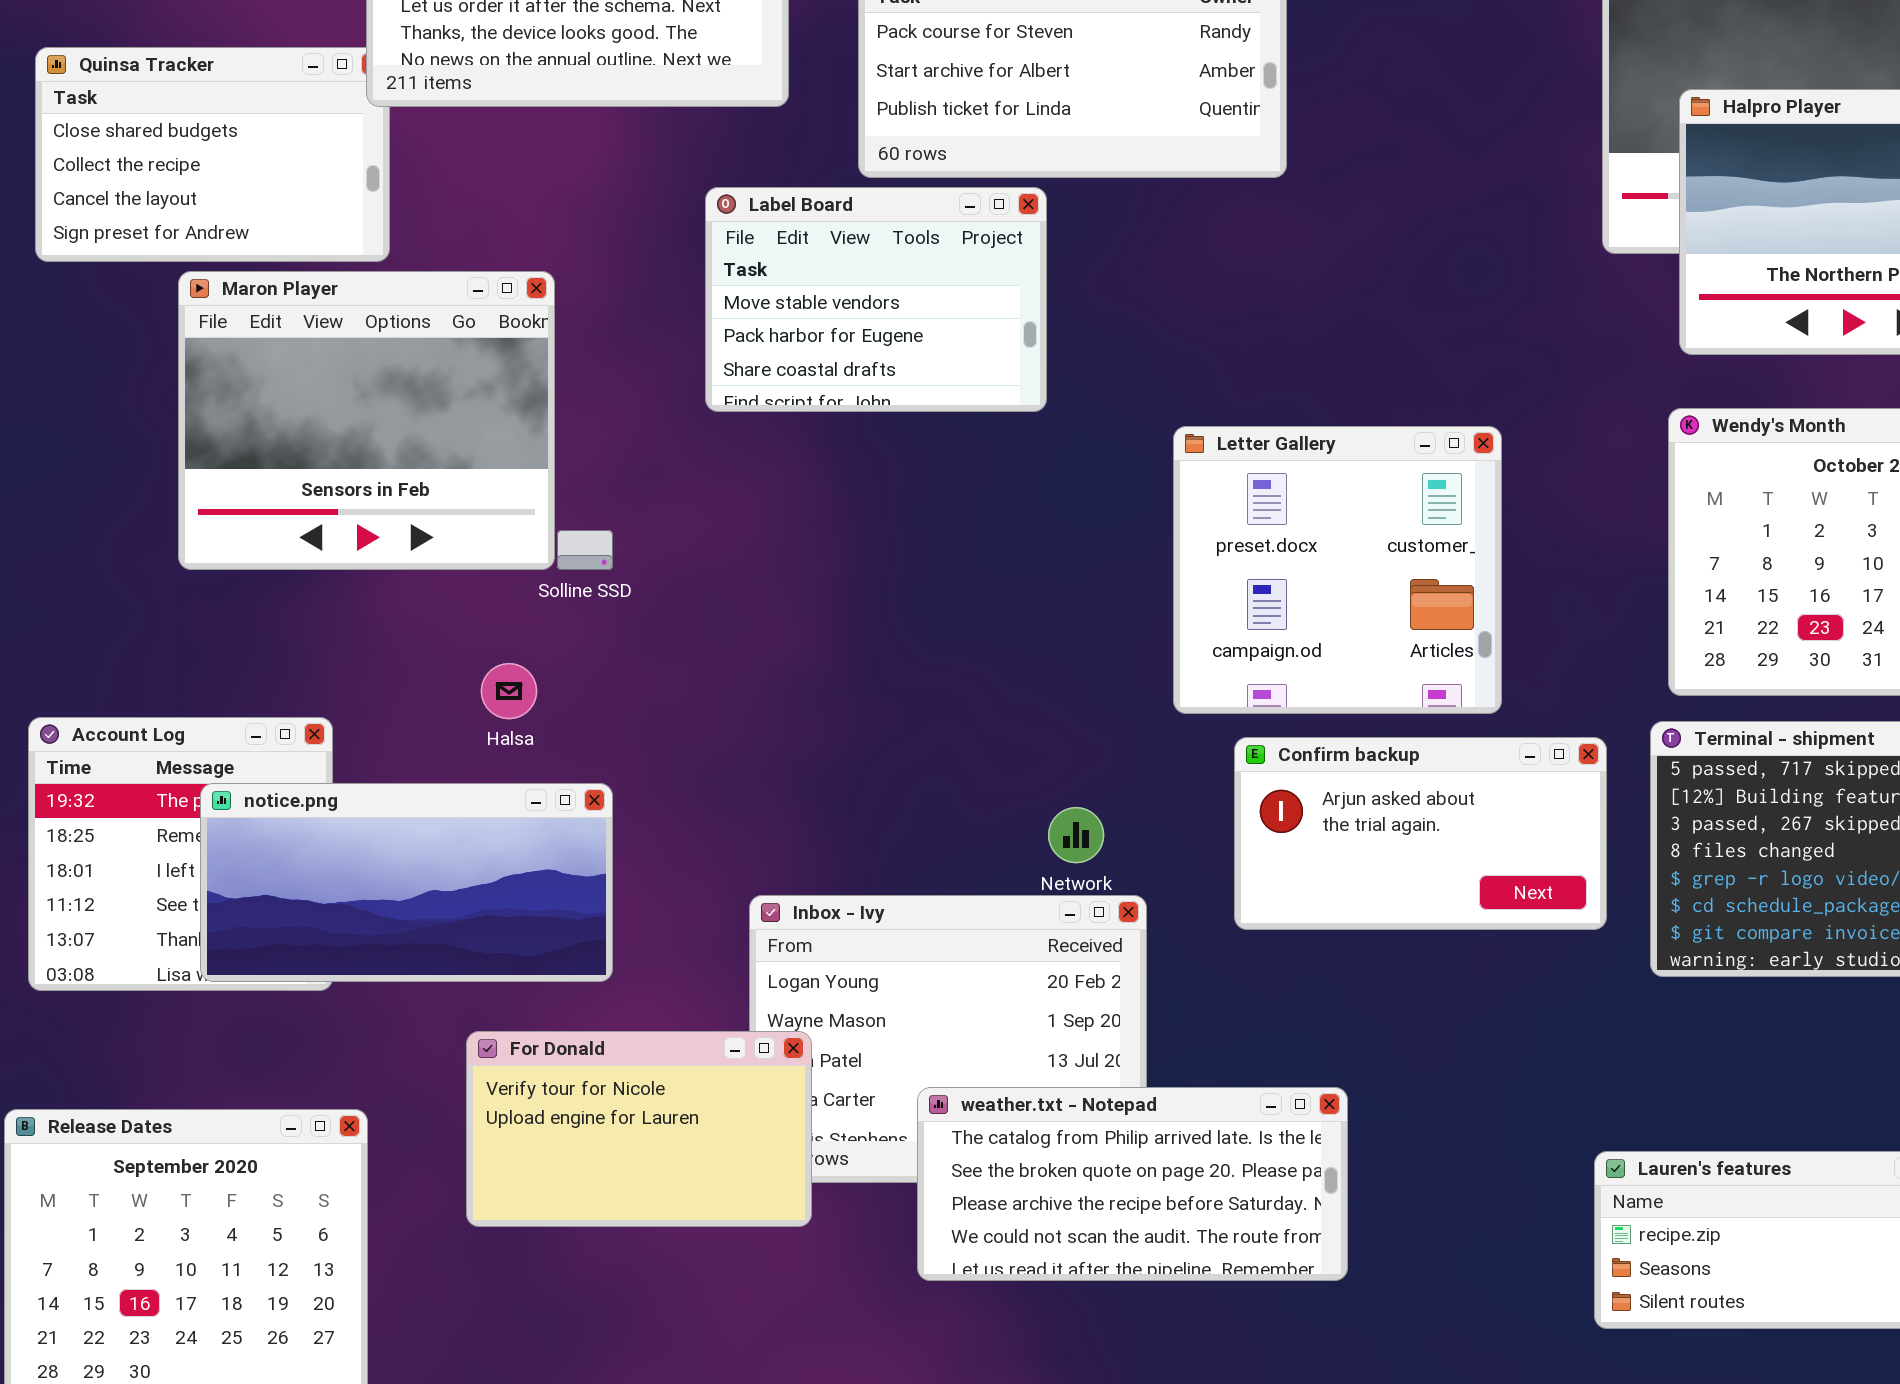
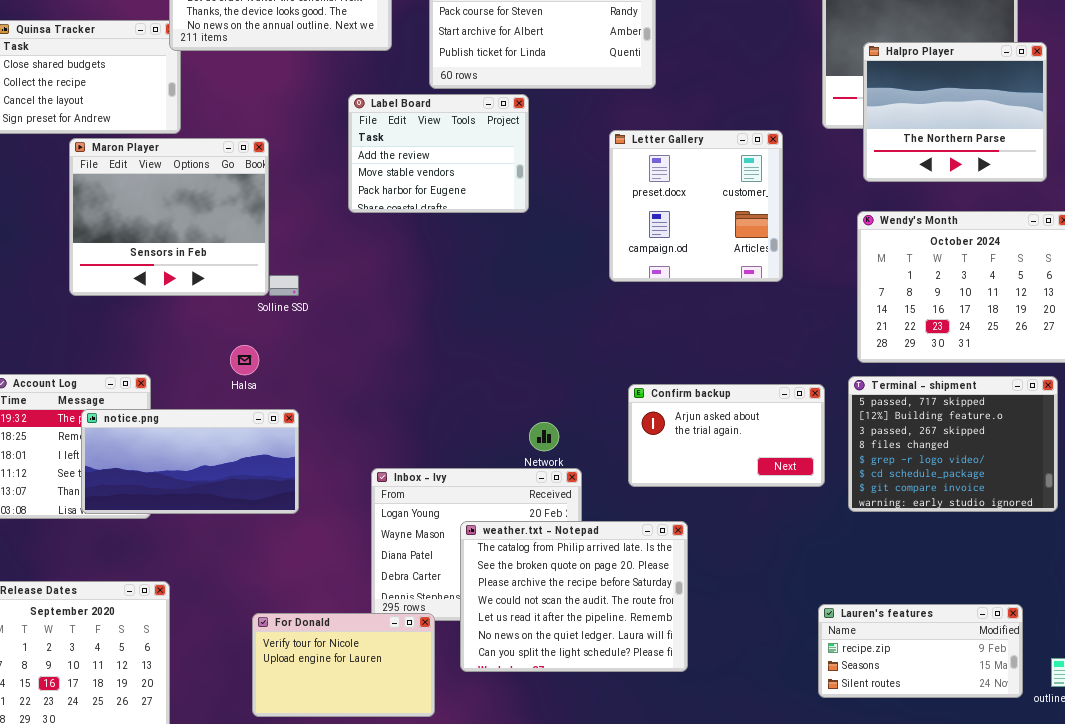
Label Board: [705,187,1047,412] -> [348,94,529,213], scrolled up 1 row
Letter Gallery: [1173,426,1502,714] -> [609,130,783,282], moved
For Donald: [466,1031,812,1227] -> [252,613,435,717], moved
weather.txt - Notepad: [917,1087,1348,1281] -> [460,521,688,672], resized

